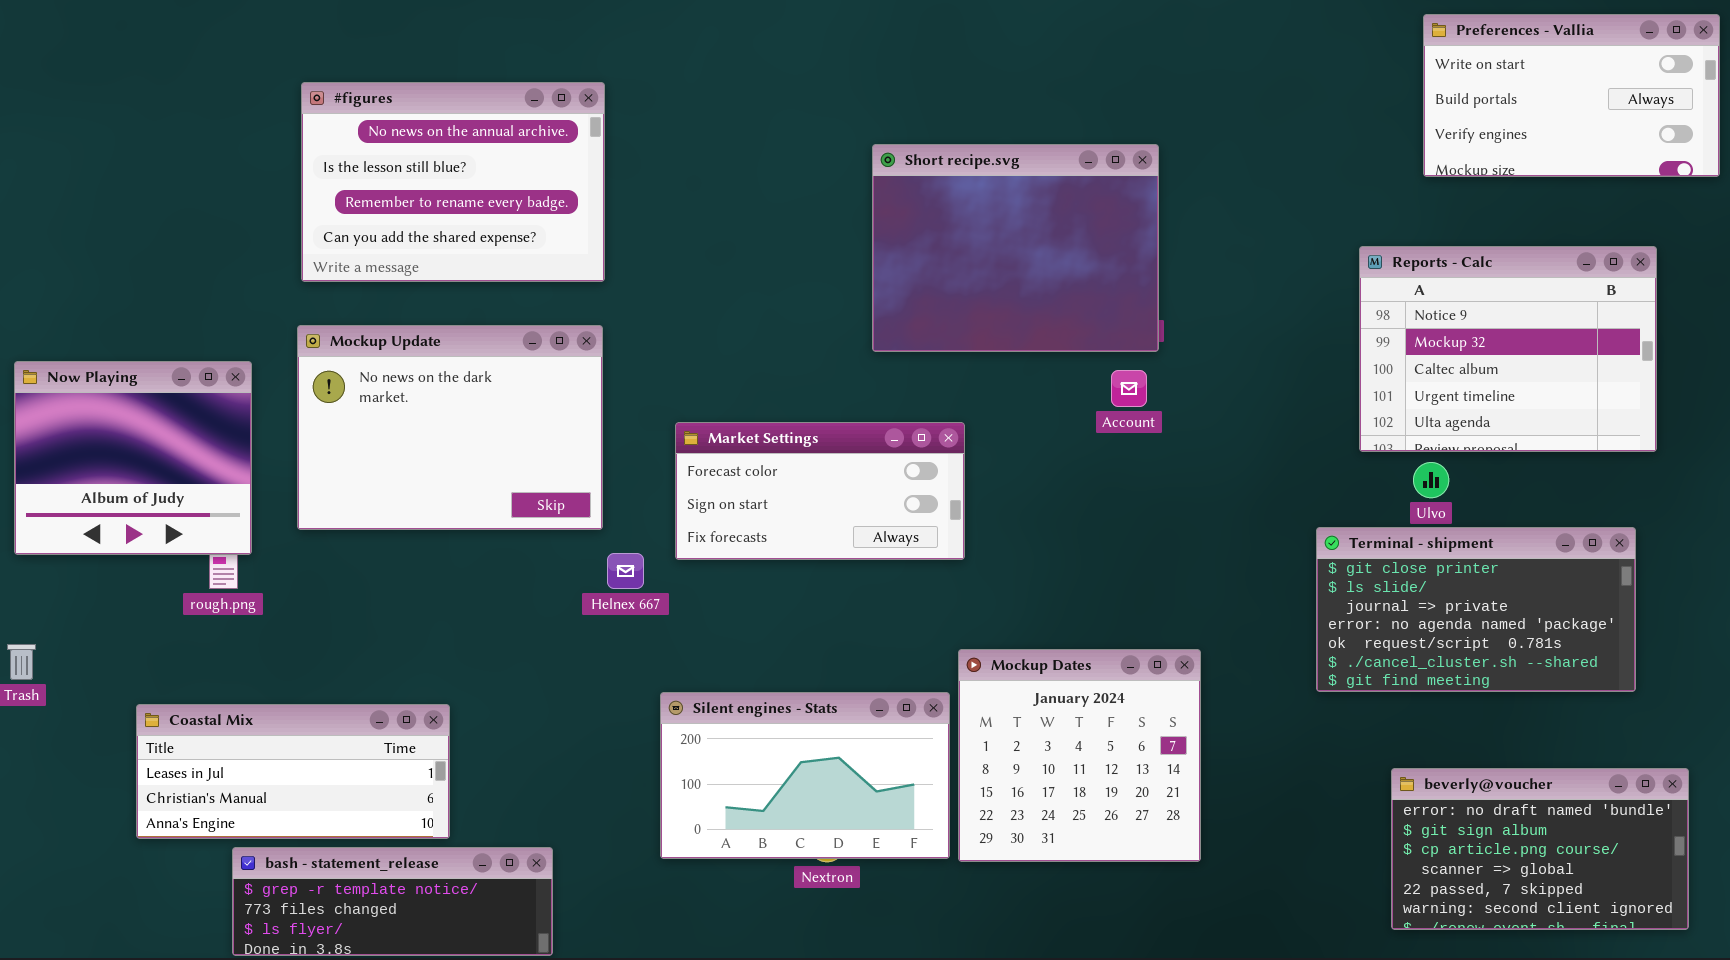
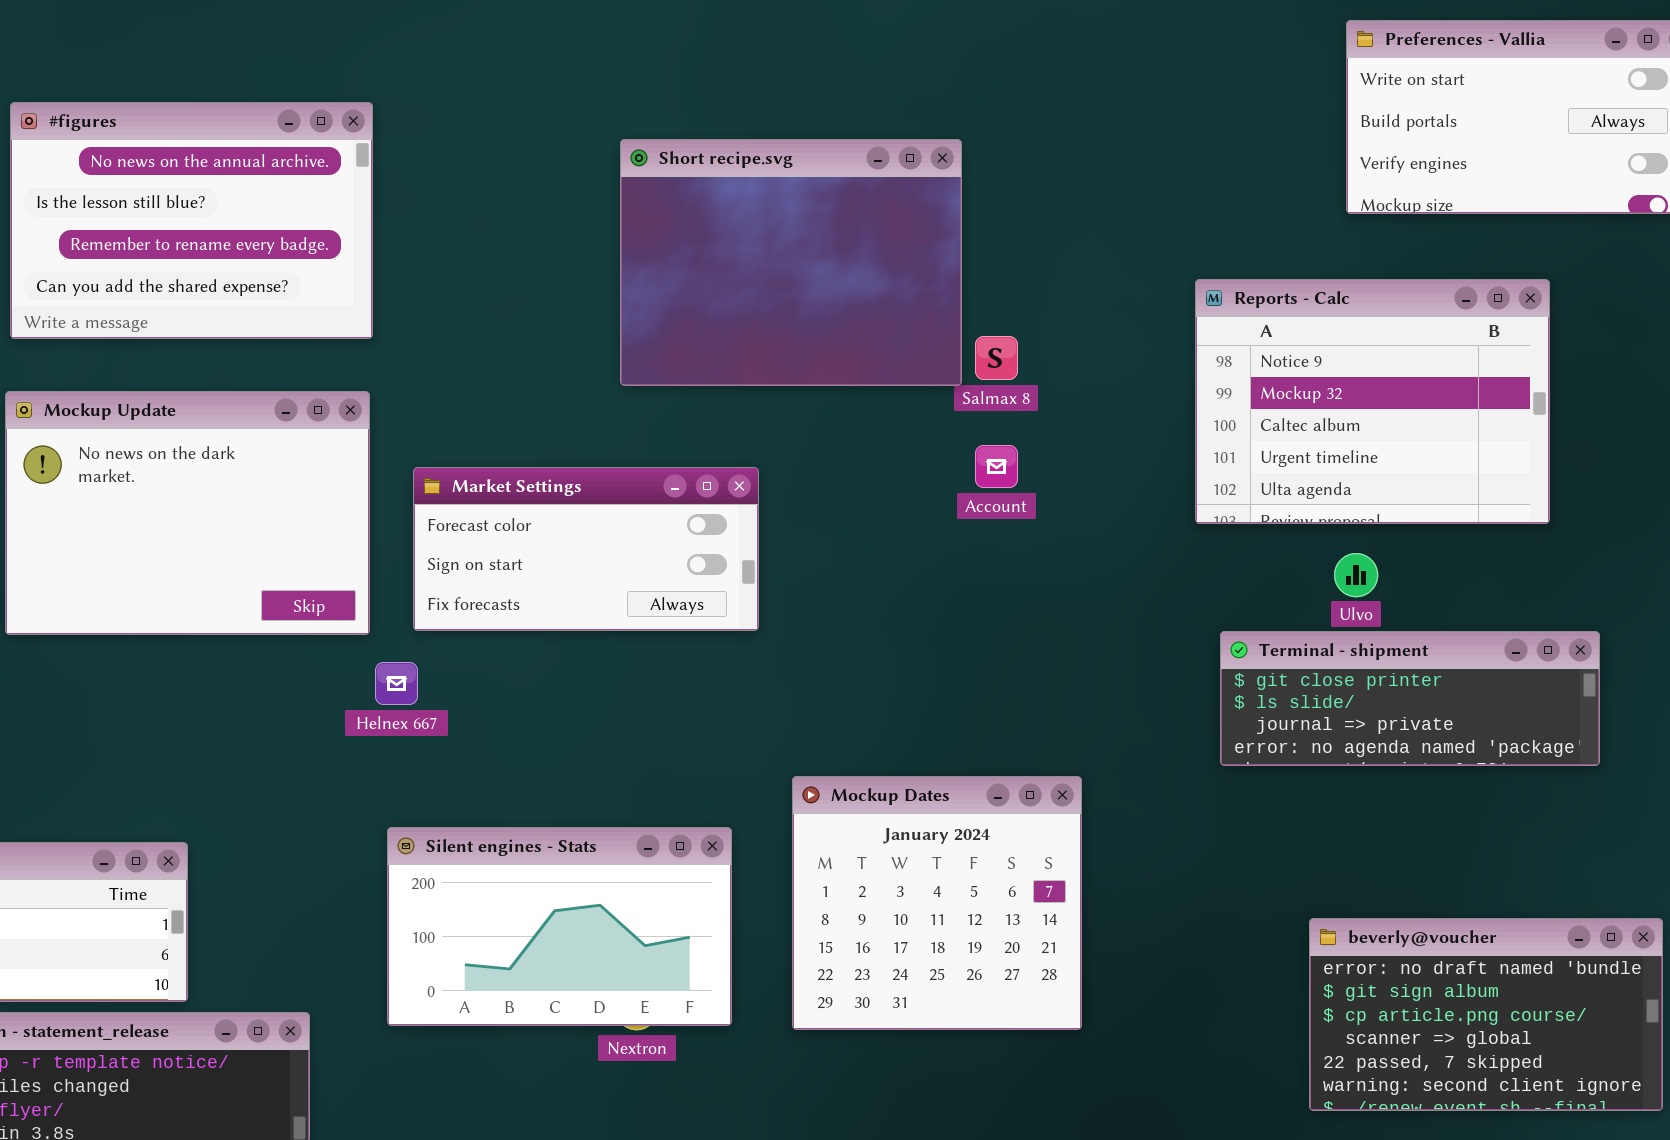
Short recipe.svg: [872,144,1159,352] -> [620,139,962,386], moved
Reports - Calc: [1359,246,1657,452] -> [1195,279,1550,524], moved
Market Settings: [675,422,965,560] -> [413,467,759,631], moved
Terminal - shipment: [1316,527,1636,692] -> [1220,631,1600,766], resized
Silent engines - Stats: [660,692,950,859] -> [387,827,732,1026], moved

